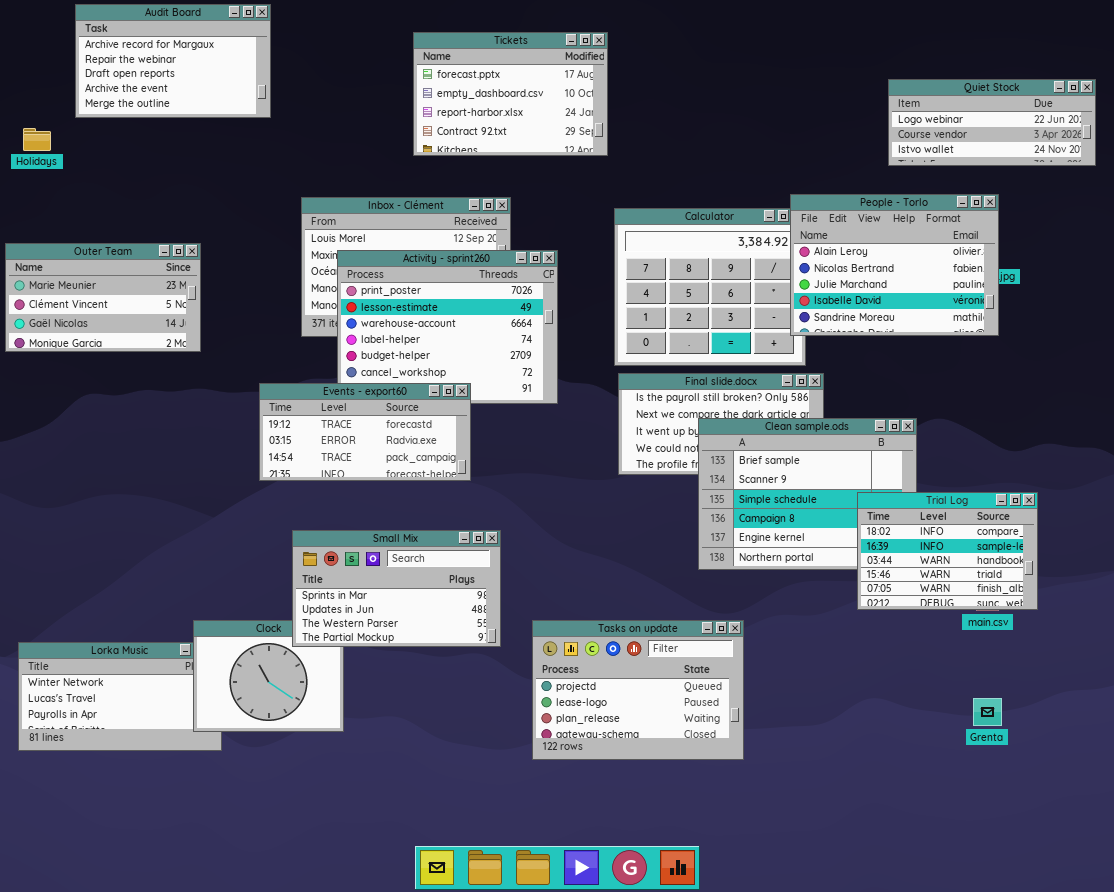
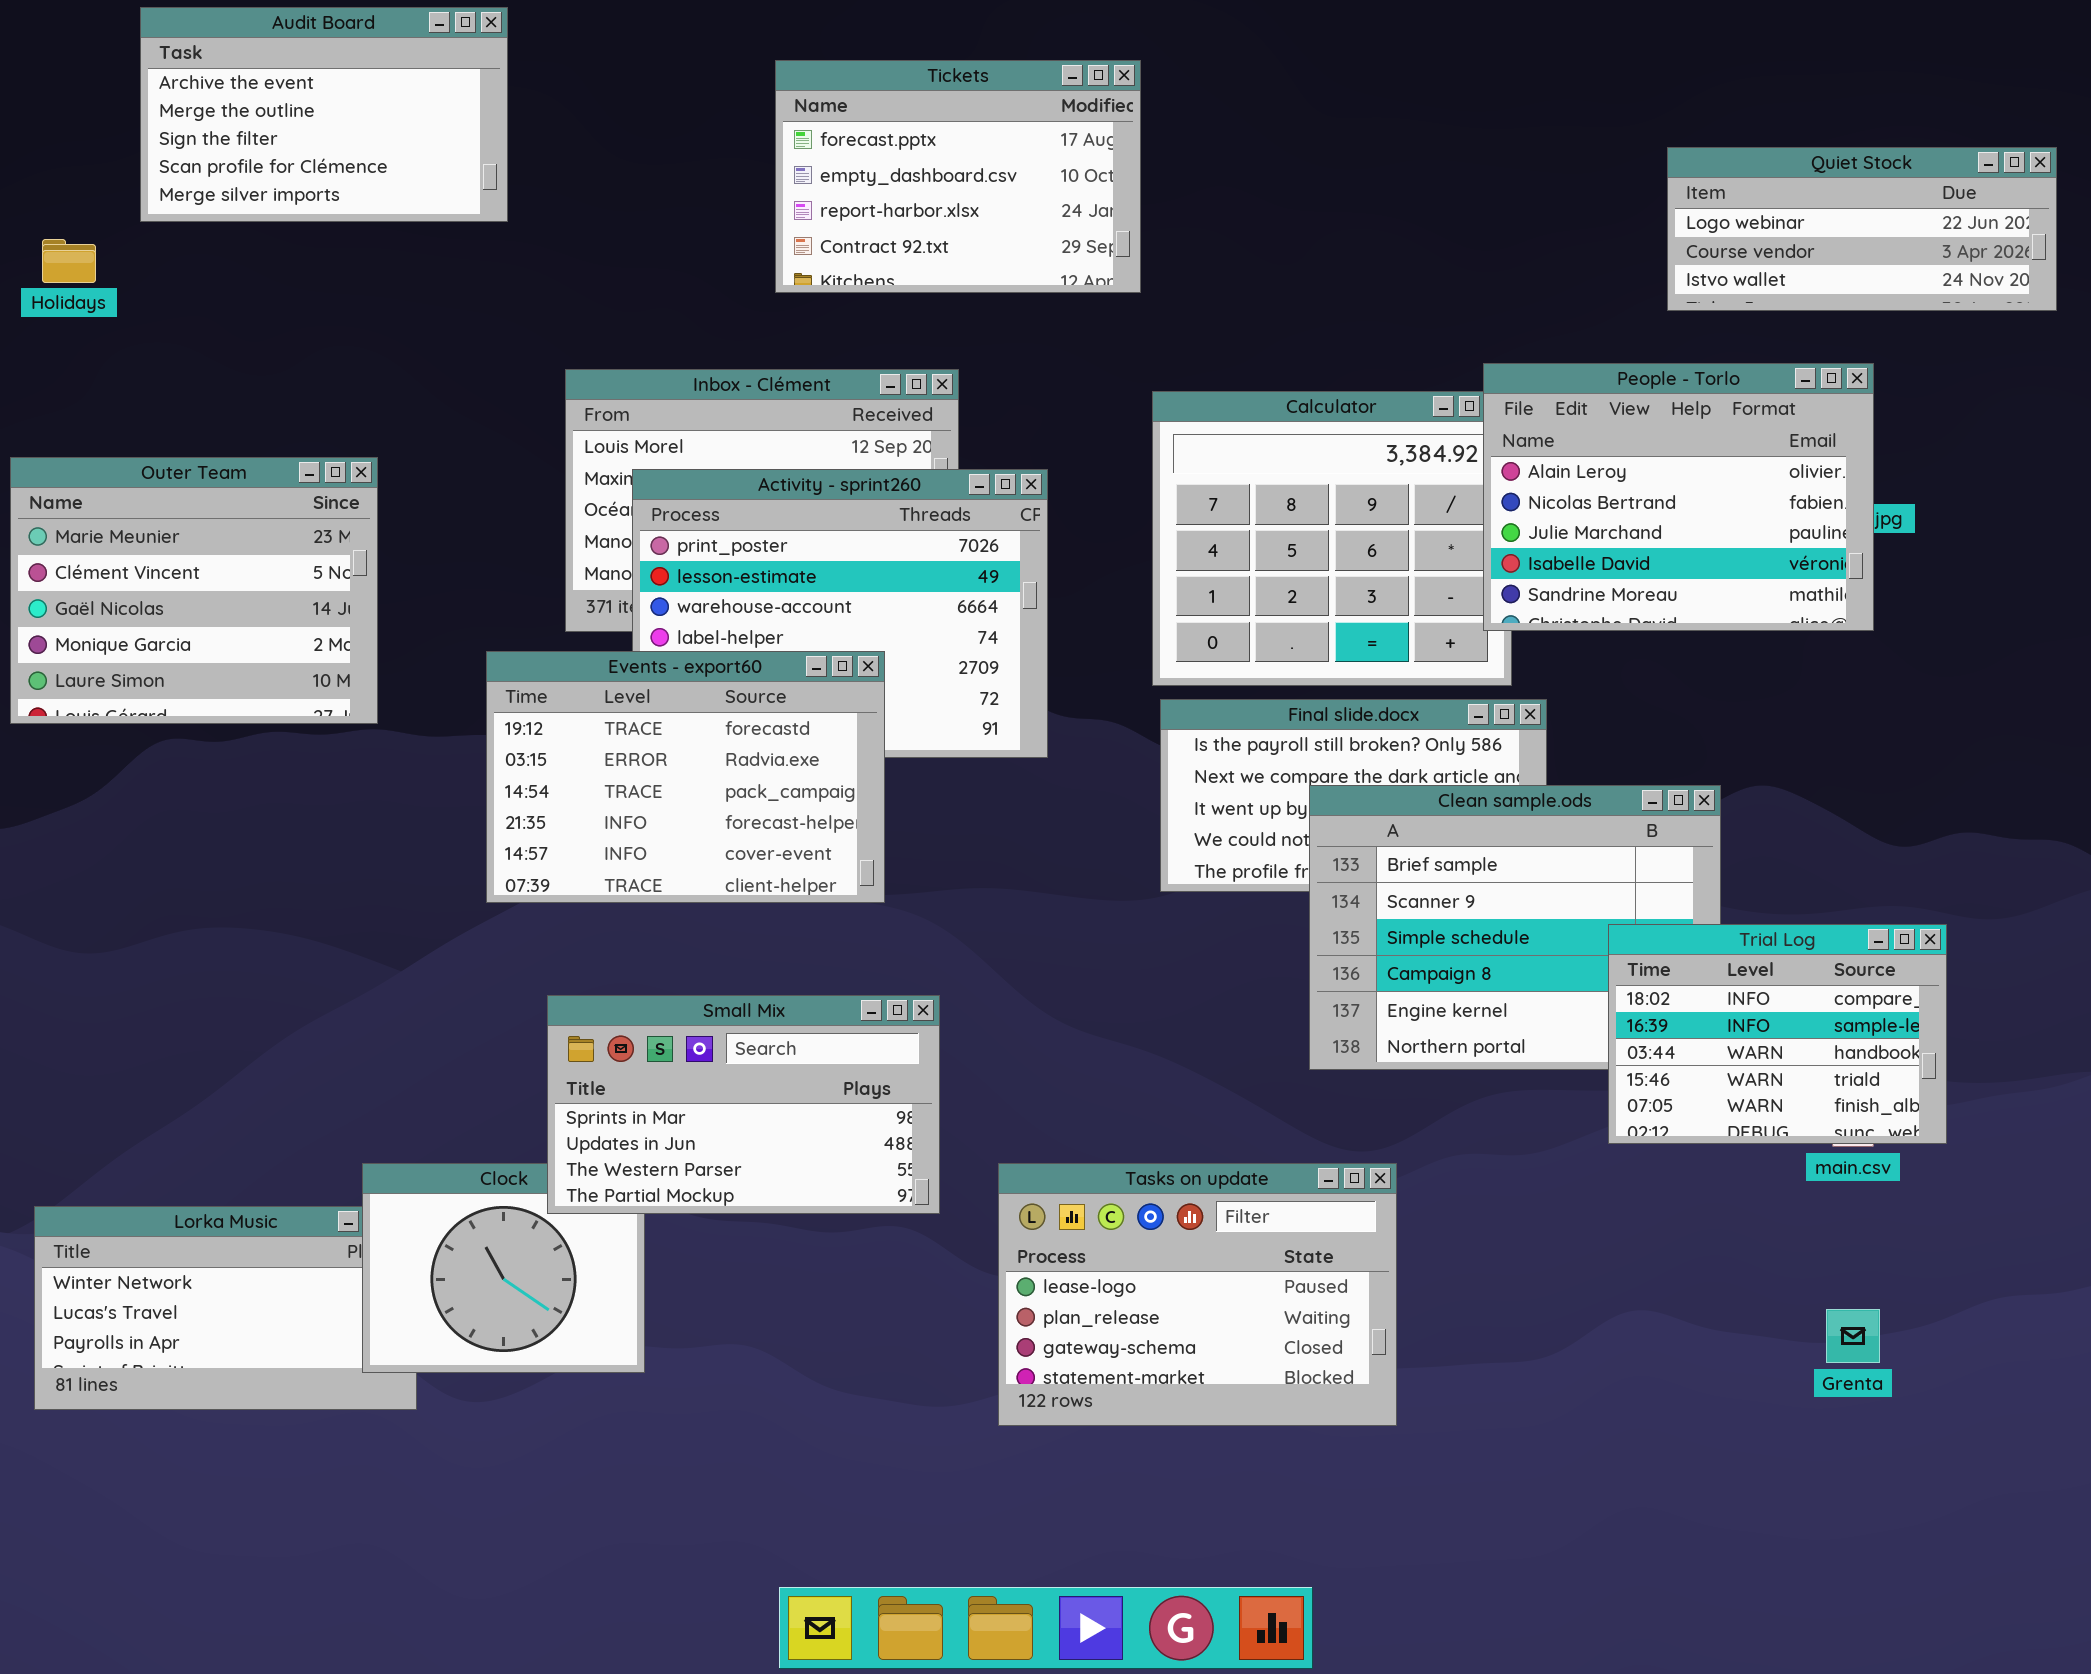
Audit Board: [75,4,271,118] -> [140,7,508,222], scrolled down 3 rows
Outer Team: [5,243,201,352] -> [10,457,378,724], resized
Events - export60: [259,383,471,481] -> [486,651,885,903], resized
Tasks on update: [532,620,744,760] -> [998,1163,1397,1426], scrolled down 1 row

